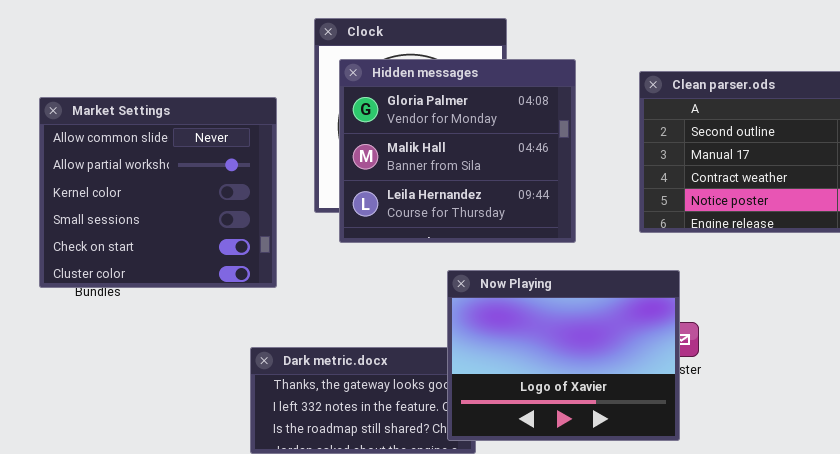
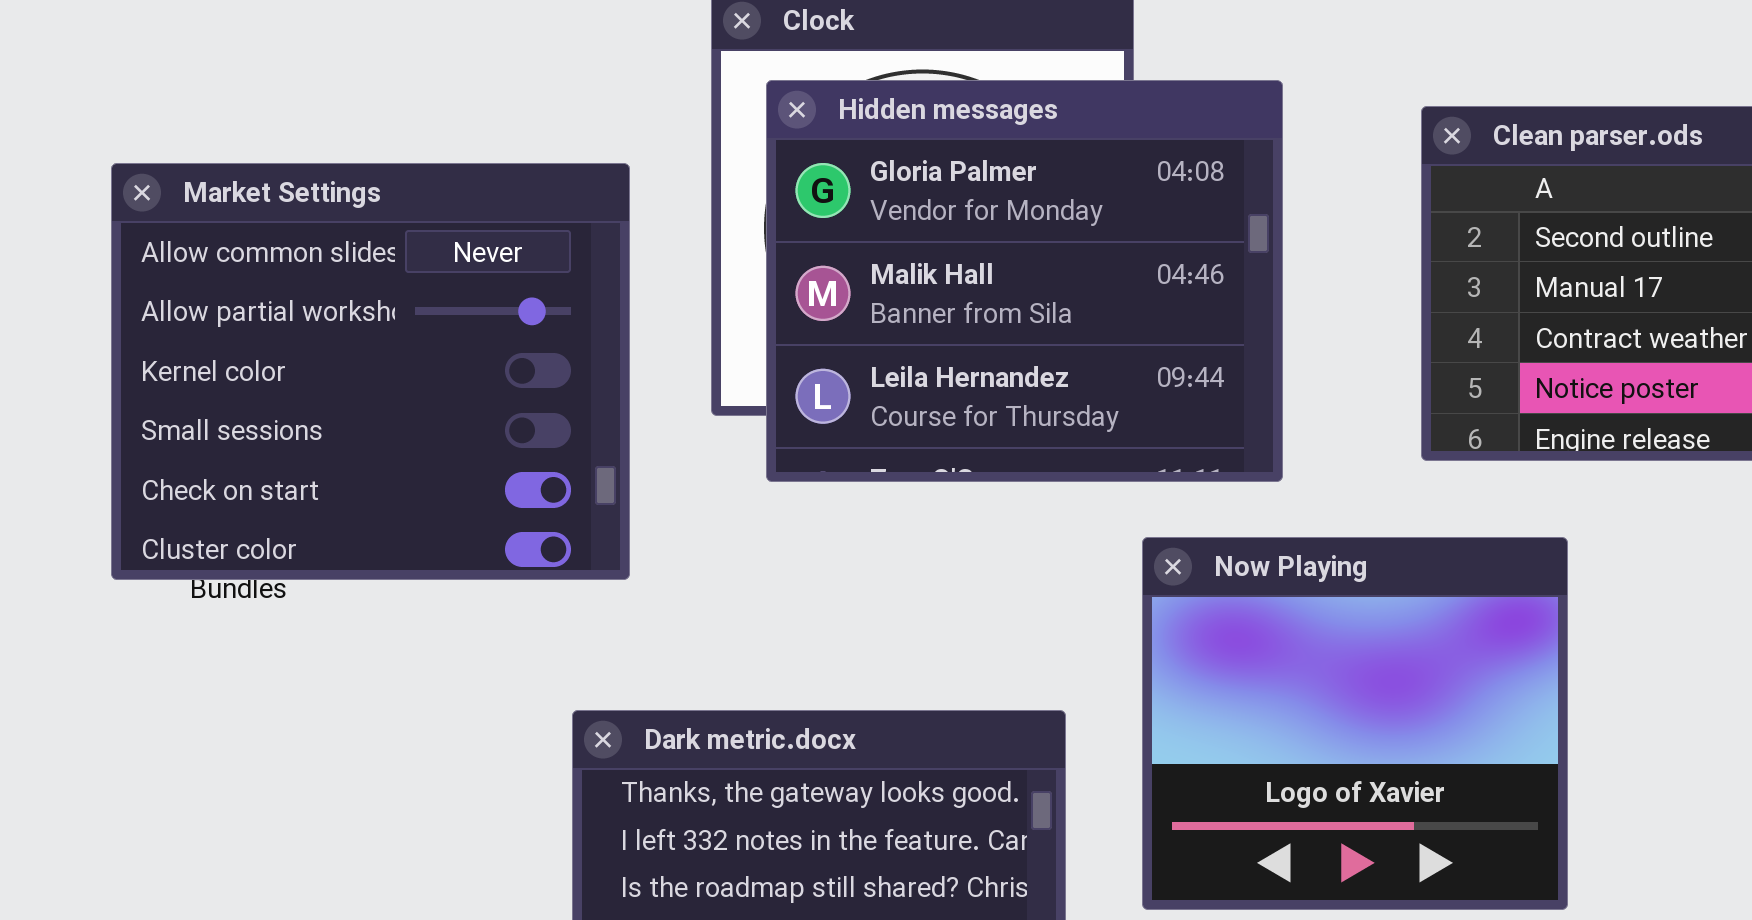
Now Playing: [447,270,680,441] -> [1142,537,1568,910], moved, resized

